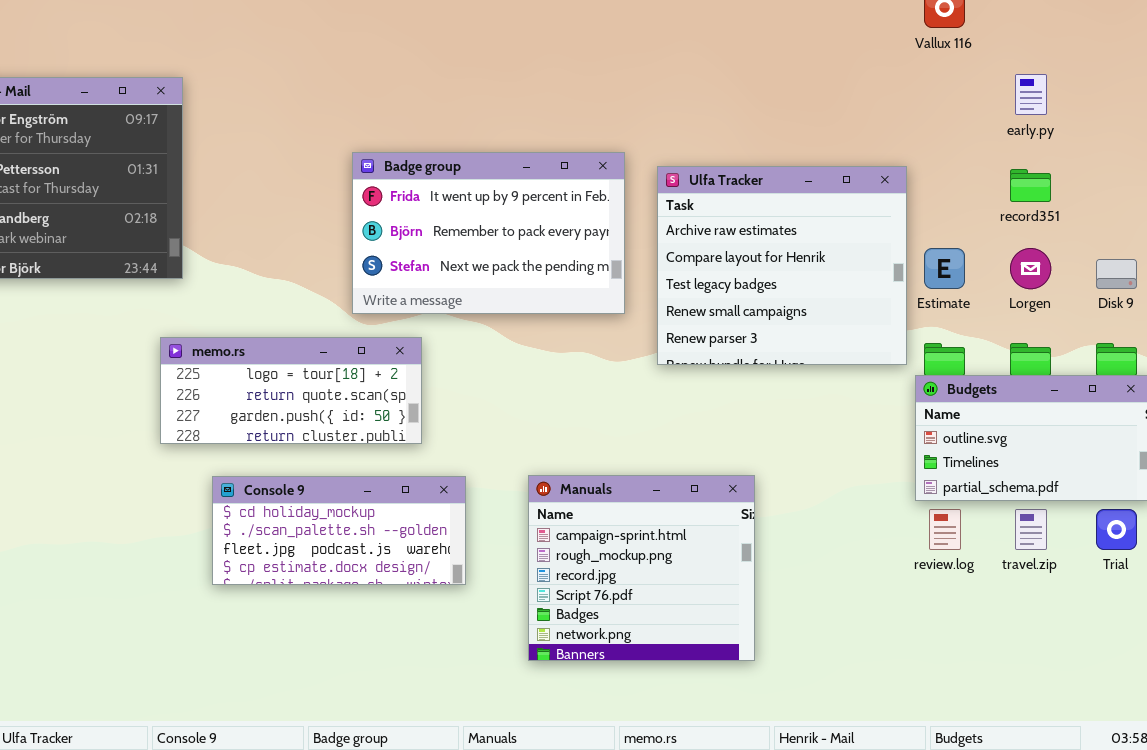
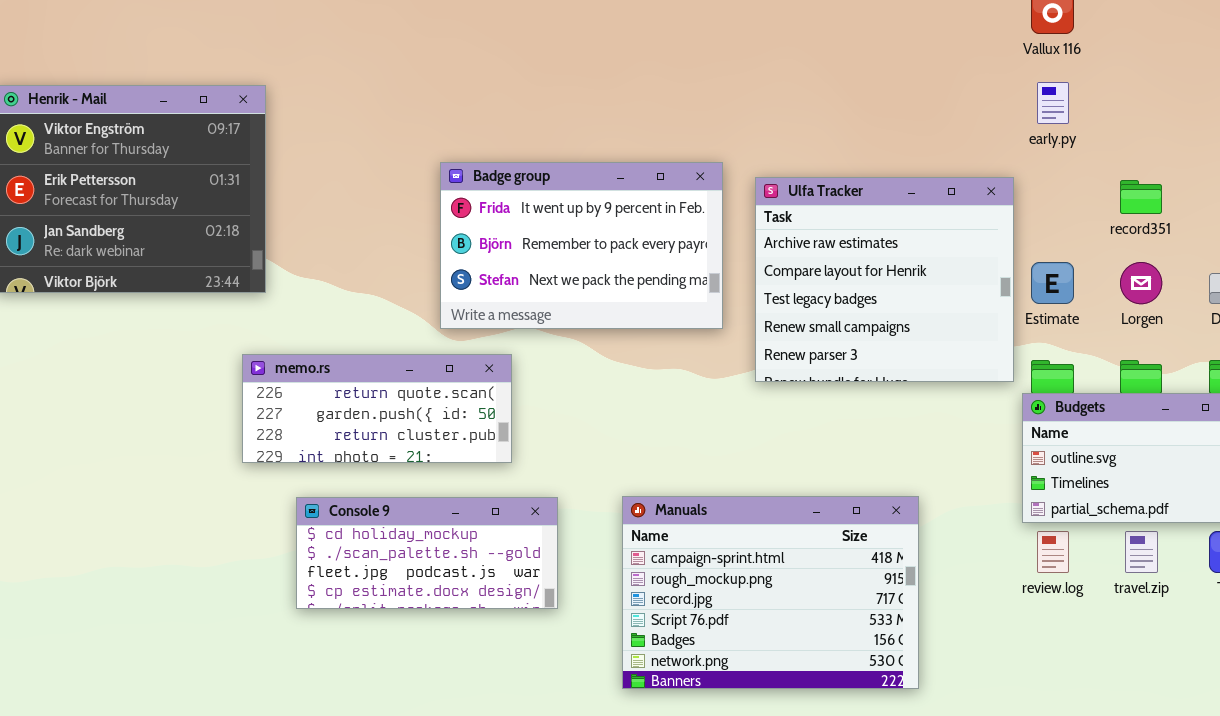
early.py: [1015,74,1047,115] -> [1037,82,1069,124], moved
memo.rs: [160,337,422,444] -> [242,354,512,463], scrolled down 1 row
Manuals: [528,475,755,661] -> [622,496,919,689], resized

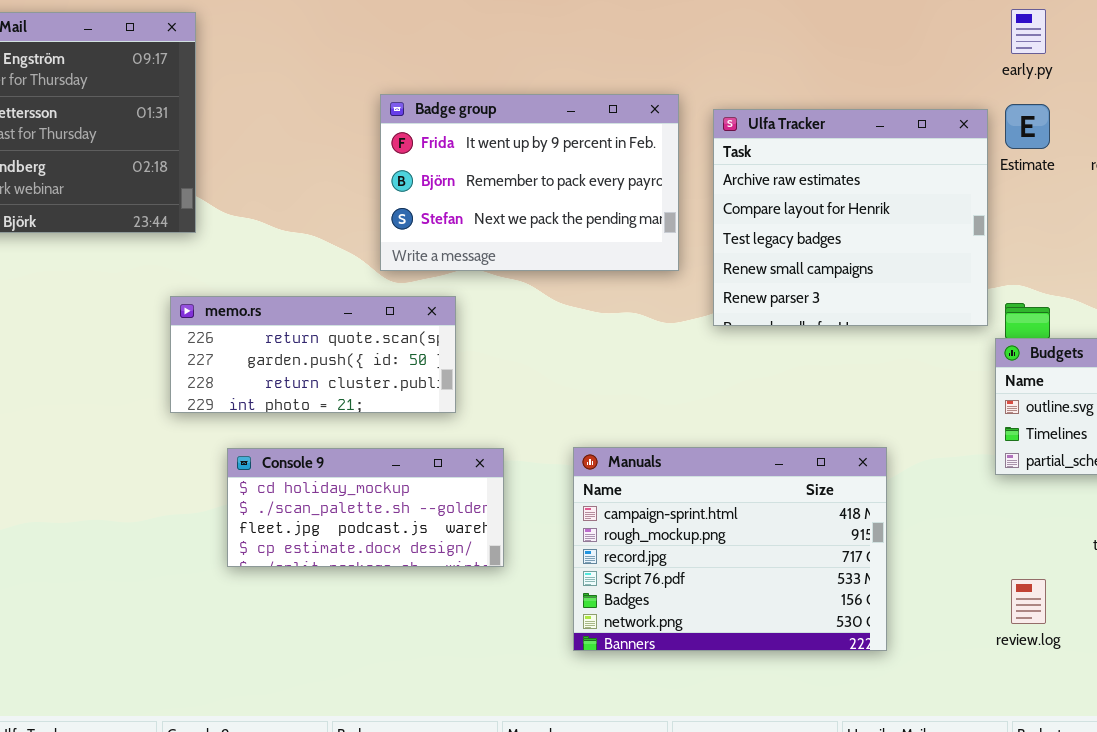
Estimate: [1031,262,1074,304] -> [1005,104,1050,149], moved
review.log: [1037,531,1069,573] -> [1011,579,1046,624], moved

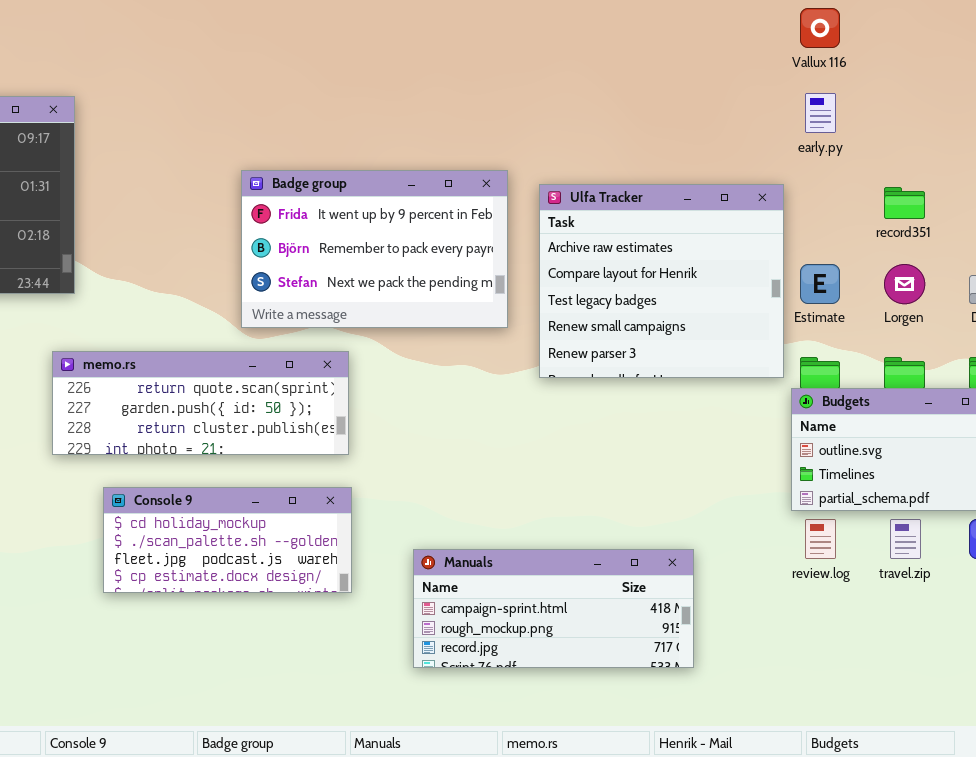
Estimate: [1005,104,1050,149] -> [800,264,840,304], moved
memo.rs: [170,296,456,413] -> [52,351,349,455], resized
Manuals: [573,447,887,651] -> [413,549,694,668], resized
review.log: [1011,579,1046,624] -> [805,519,836,559], moved

